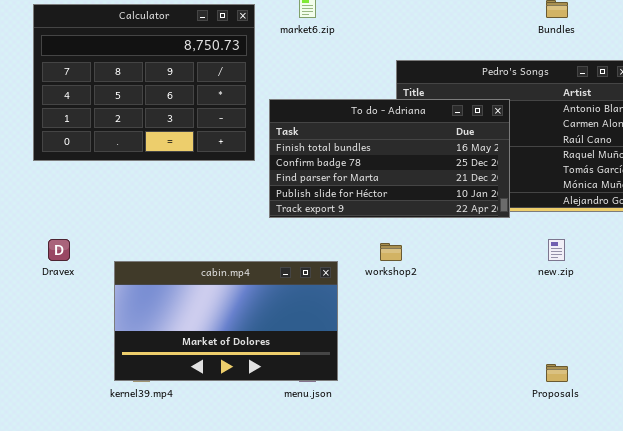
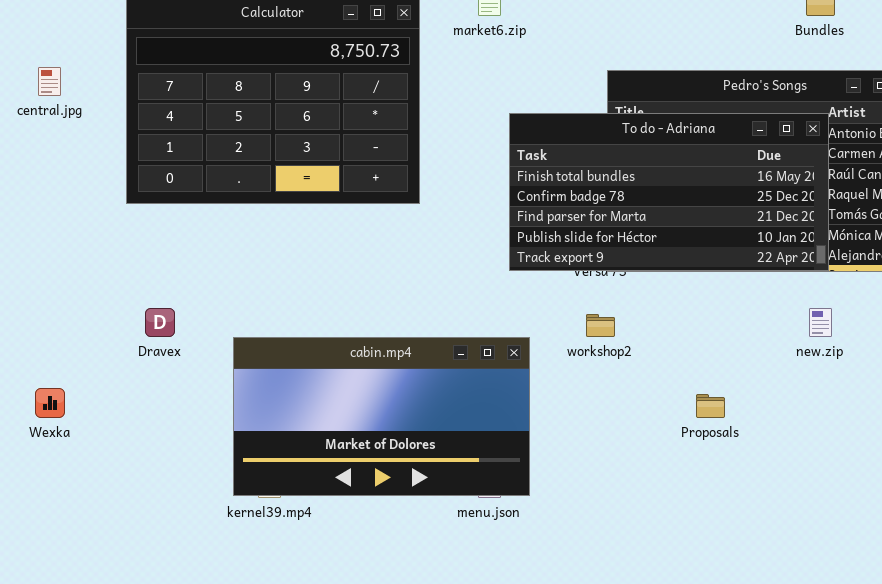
To do - Adriana: [269,99,510,218] -> [509,113,829,271], moved
Proposals: [546,364,568,382] -> [696,394,725,418], moved

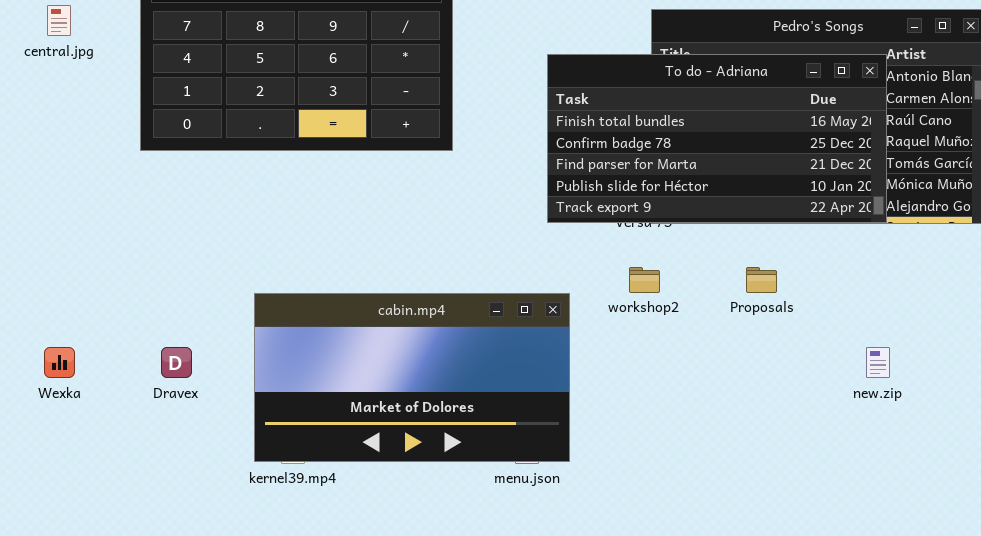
Dravex: [145,308,175,337] -> [161,347,192,378], moved
new.zip: [809,308,832,337] -> [866,347,890,378], moved
Proposals: [696,394,725,418] -> [746,267,777,293], moved

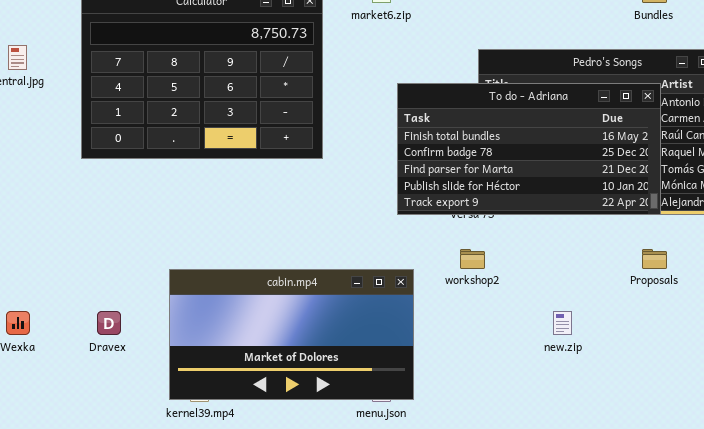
Proposals: [746,267,777,293] -> [642,249,667,269], moved
new.zip: [866,347,890,378] -> [553,311,572,335], moved

